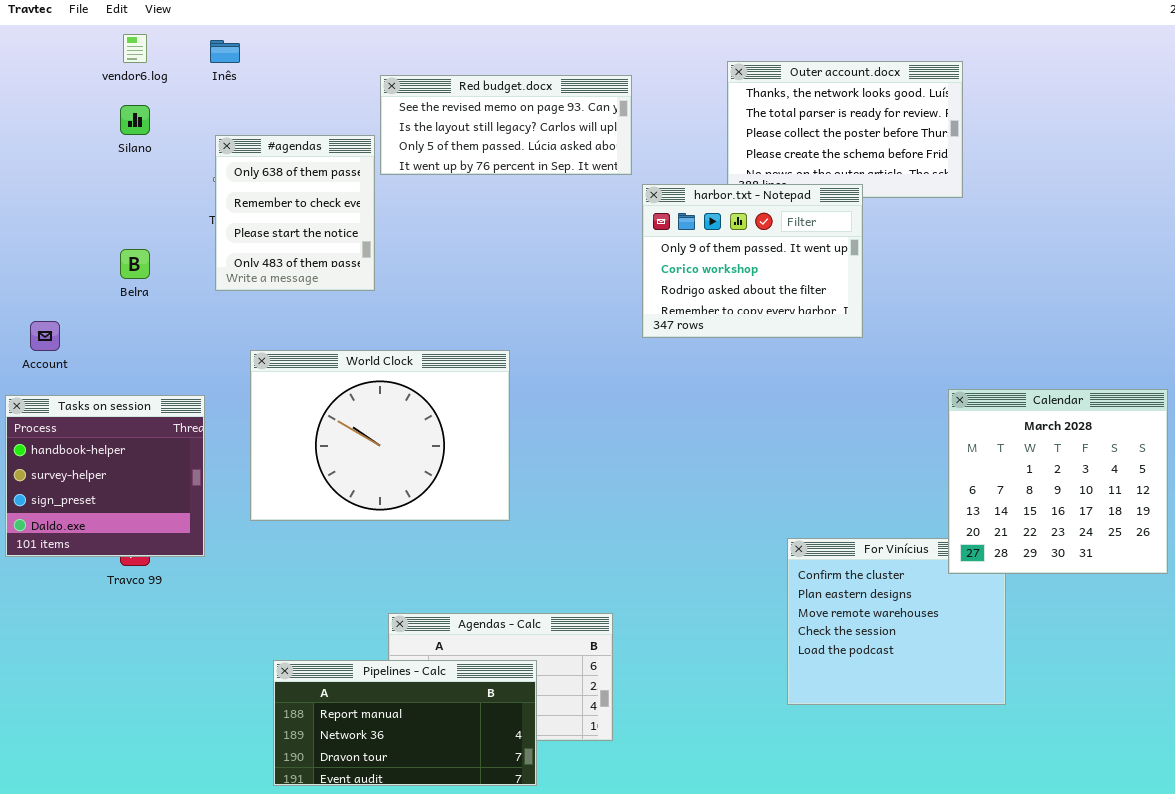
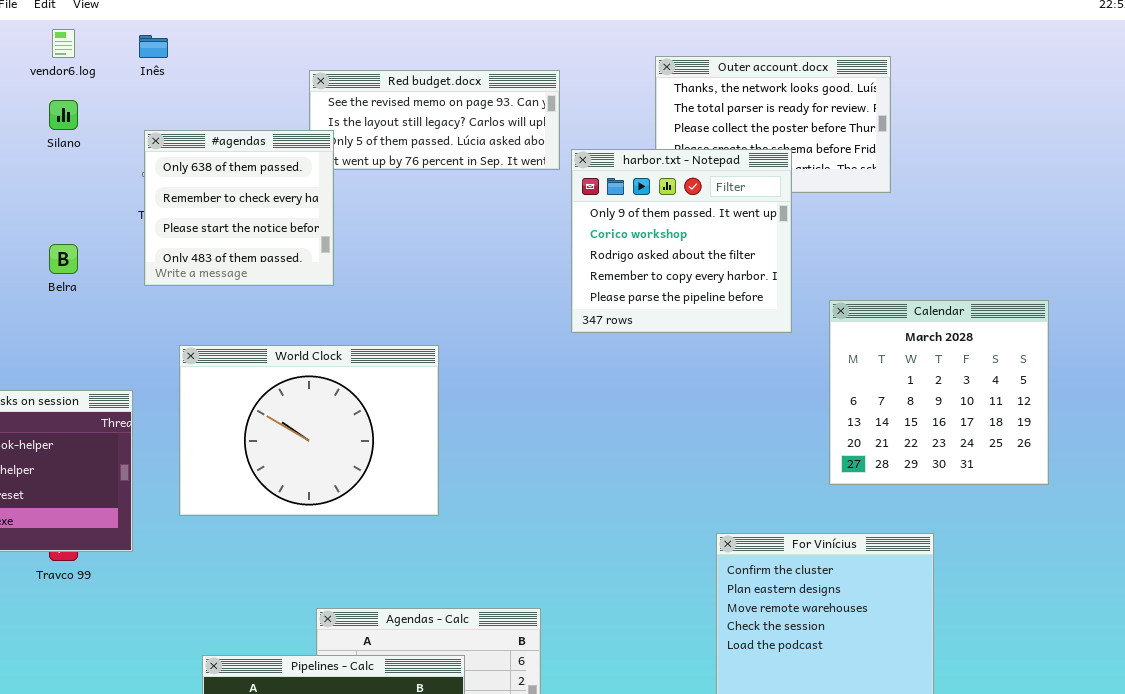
#agendas: [215,135,375,291] -> [144,130,334,286], resized
harbor.txt - Notepad: [642,184,863,338] -> [571,149,792,333], resized
Calendar: [948,389,1168,574] -> [829,300,1049,485], moved

